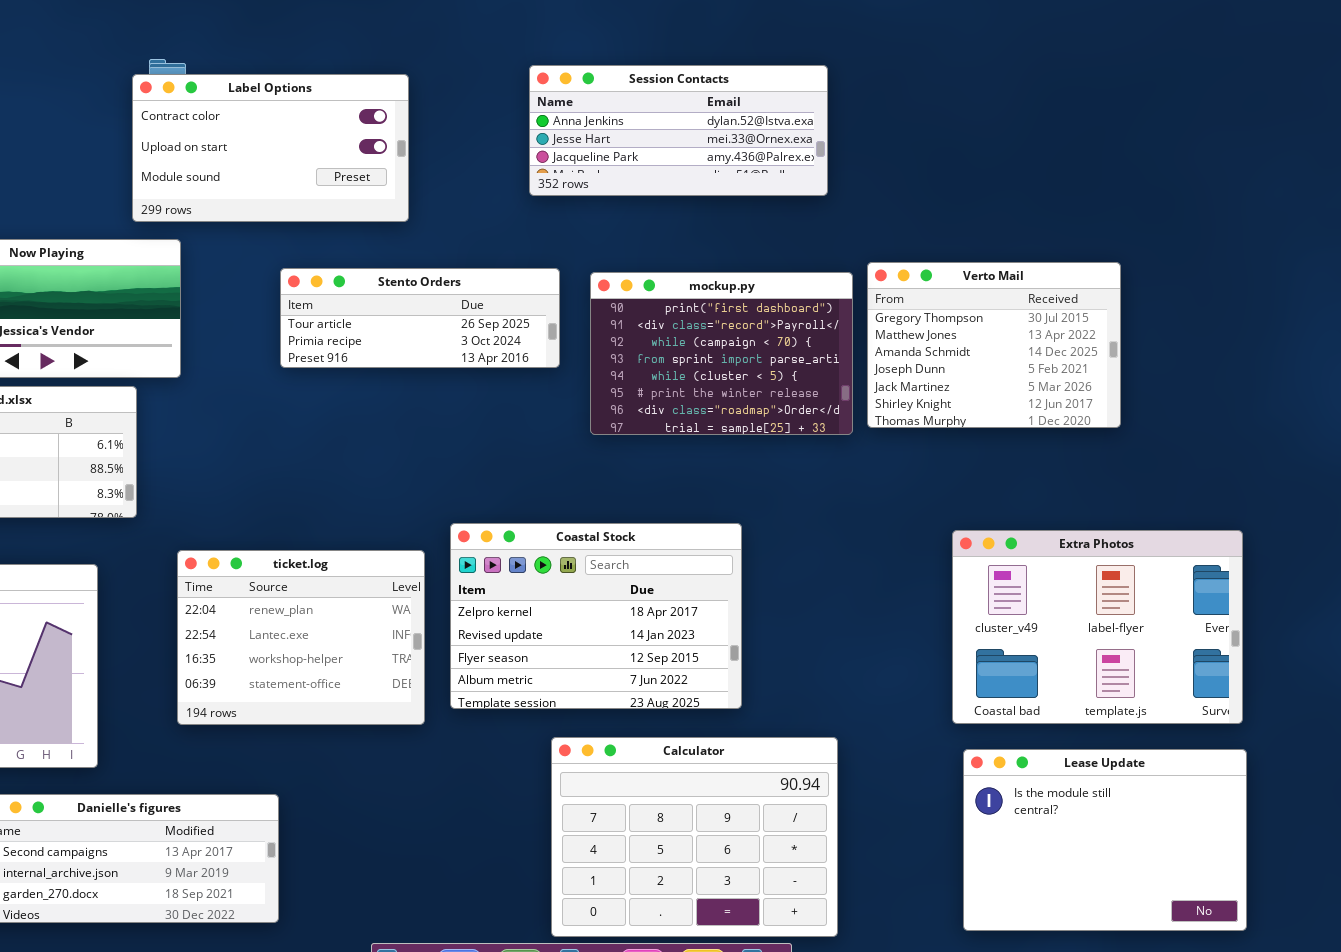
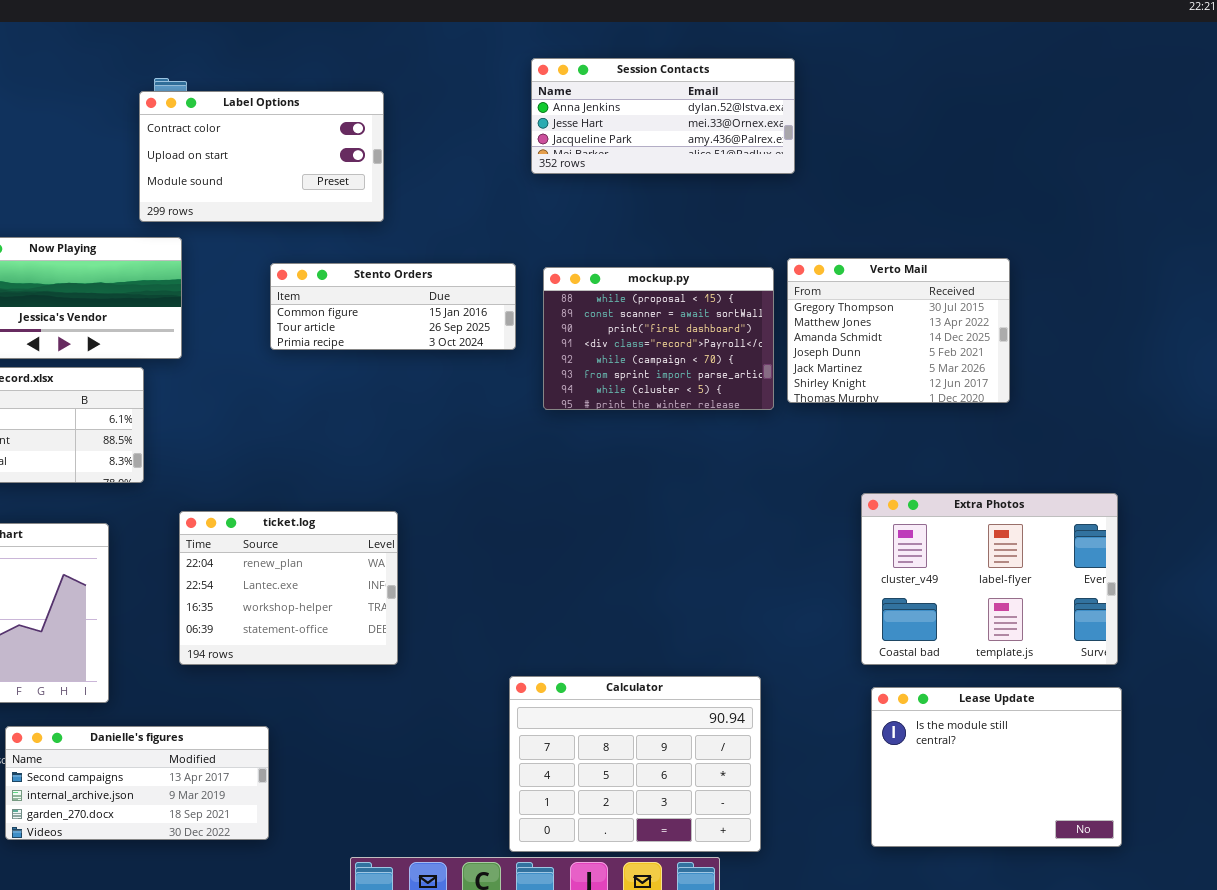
Session Contacts: [529,65,828,196] -> [531,58,795,174], moved
Stento Orders: [280,268,560,368] -> [270,263,516,350], scrolled up 1 row
mockup.py: [590,272,853,435] -> [543,267,774,410], scrolled up 2 rows
Coastal Stock: [450,523,742,709] -> none, closed

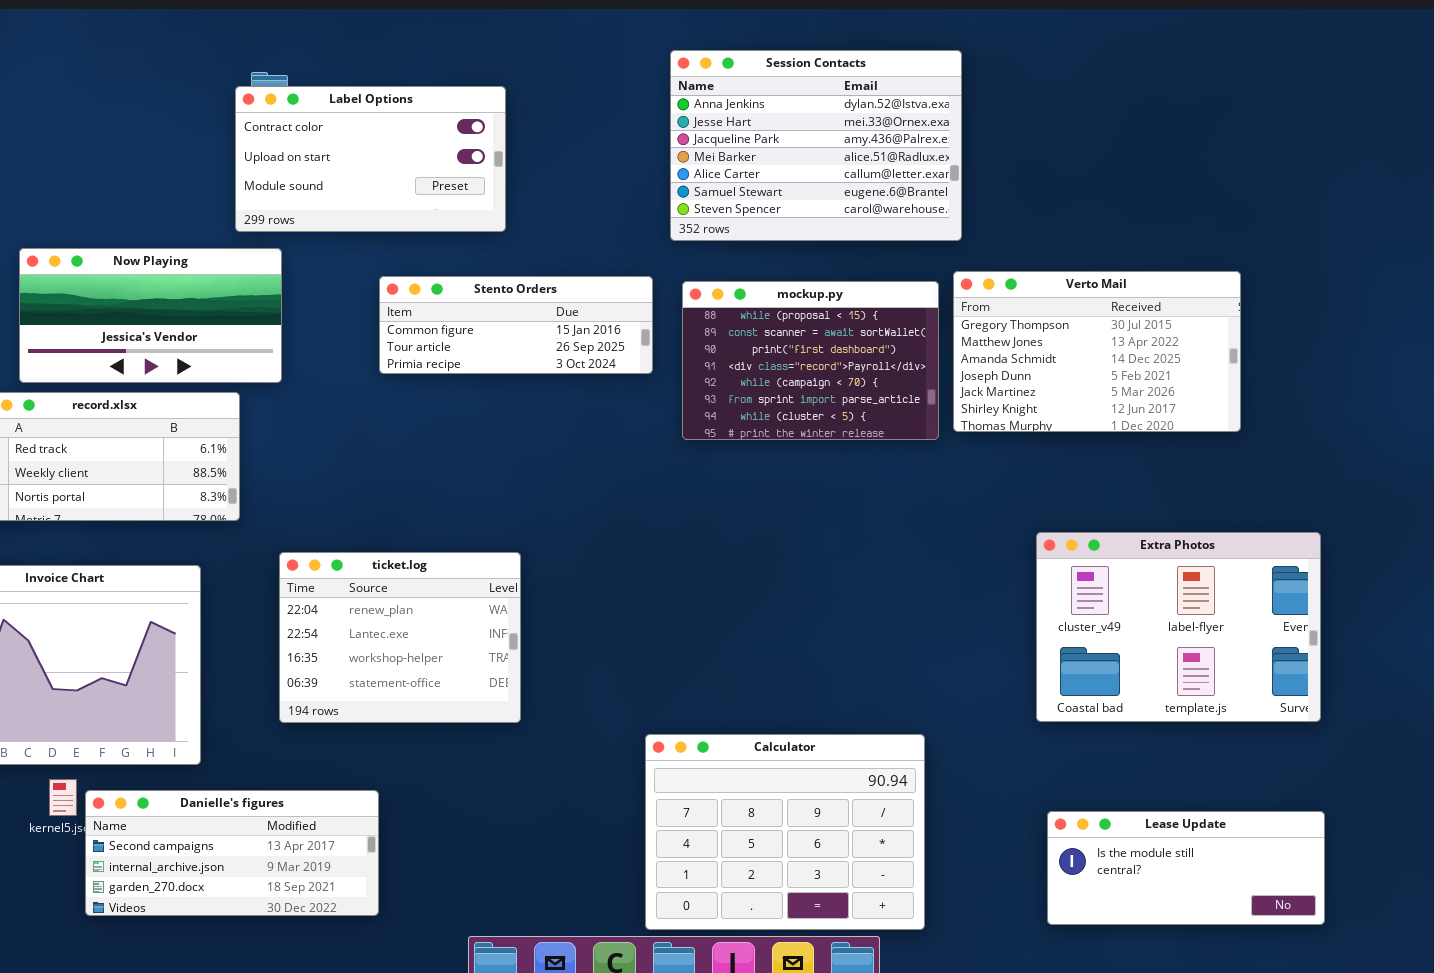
Session Contacts: [531,58,795,174] -> [670,50,962,241], resized
Verto Mail: [787,258,1010,403] -> [953,271,1241,432], resized
Lease Update: [871,687,1122,847] -> [1047,811,1325,925], resized

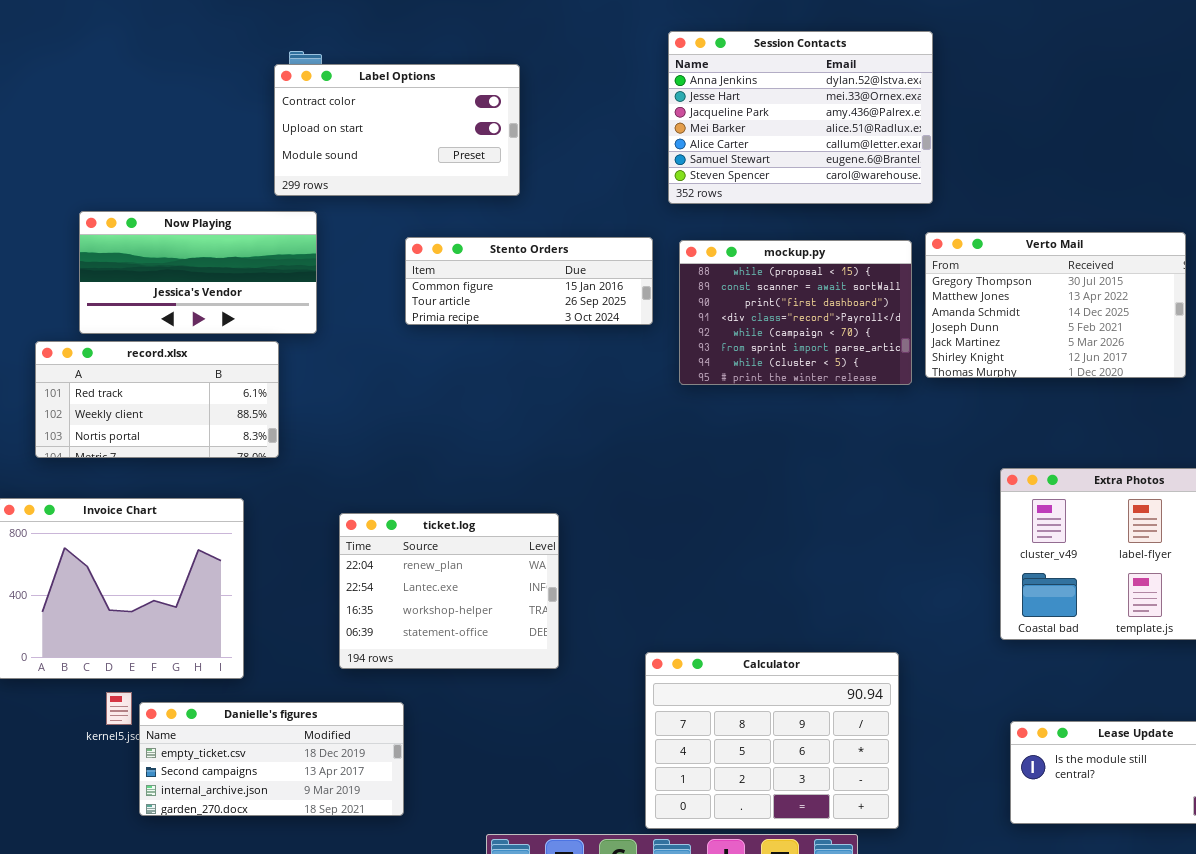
ticket.log: [279,552,521,723] -> [339,513,559,669], moved
Danielle's figures: [85,790,379,916] -> [139,702,404,816], scrolled up 1 row

